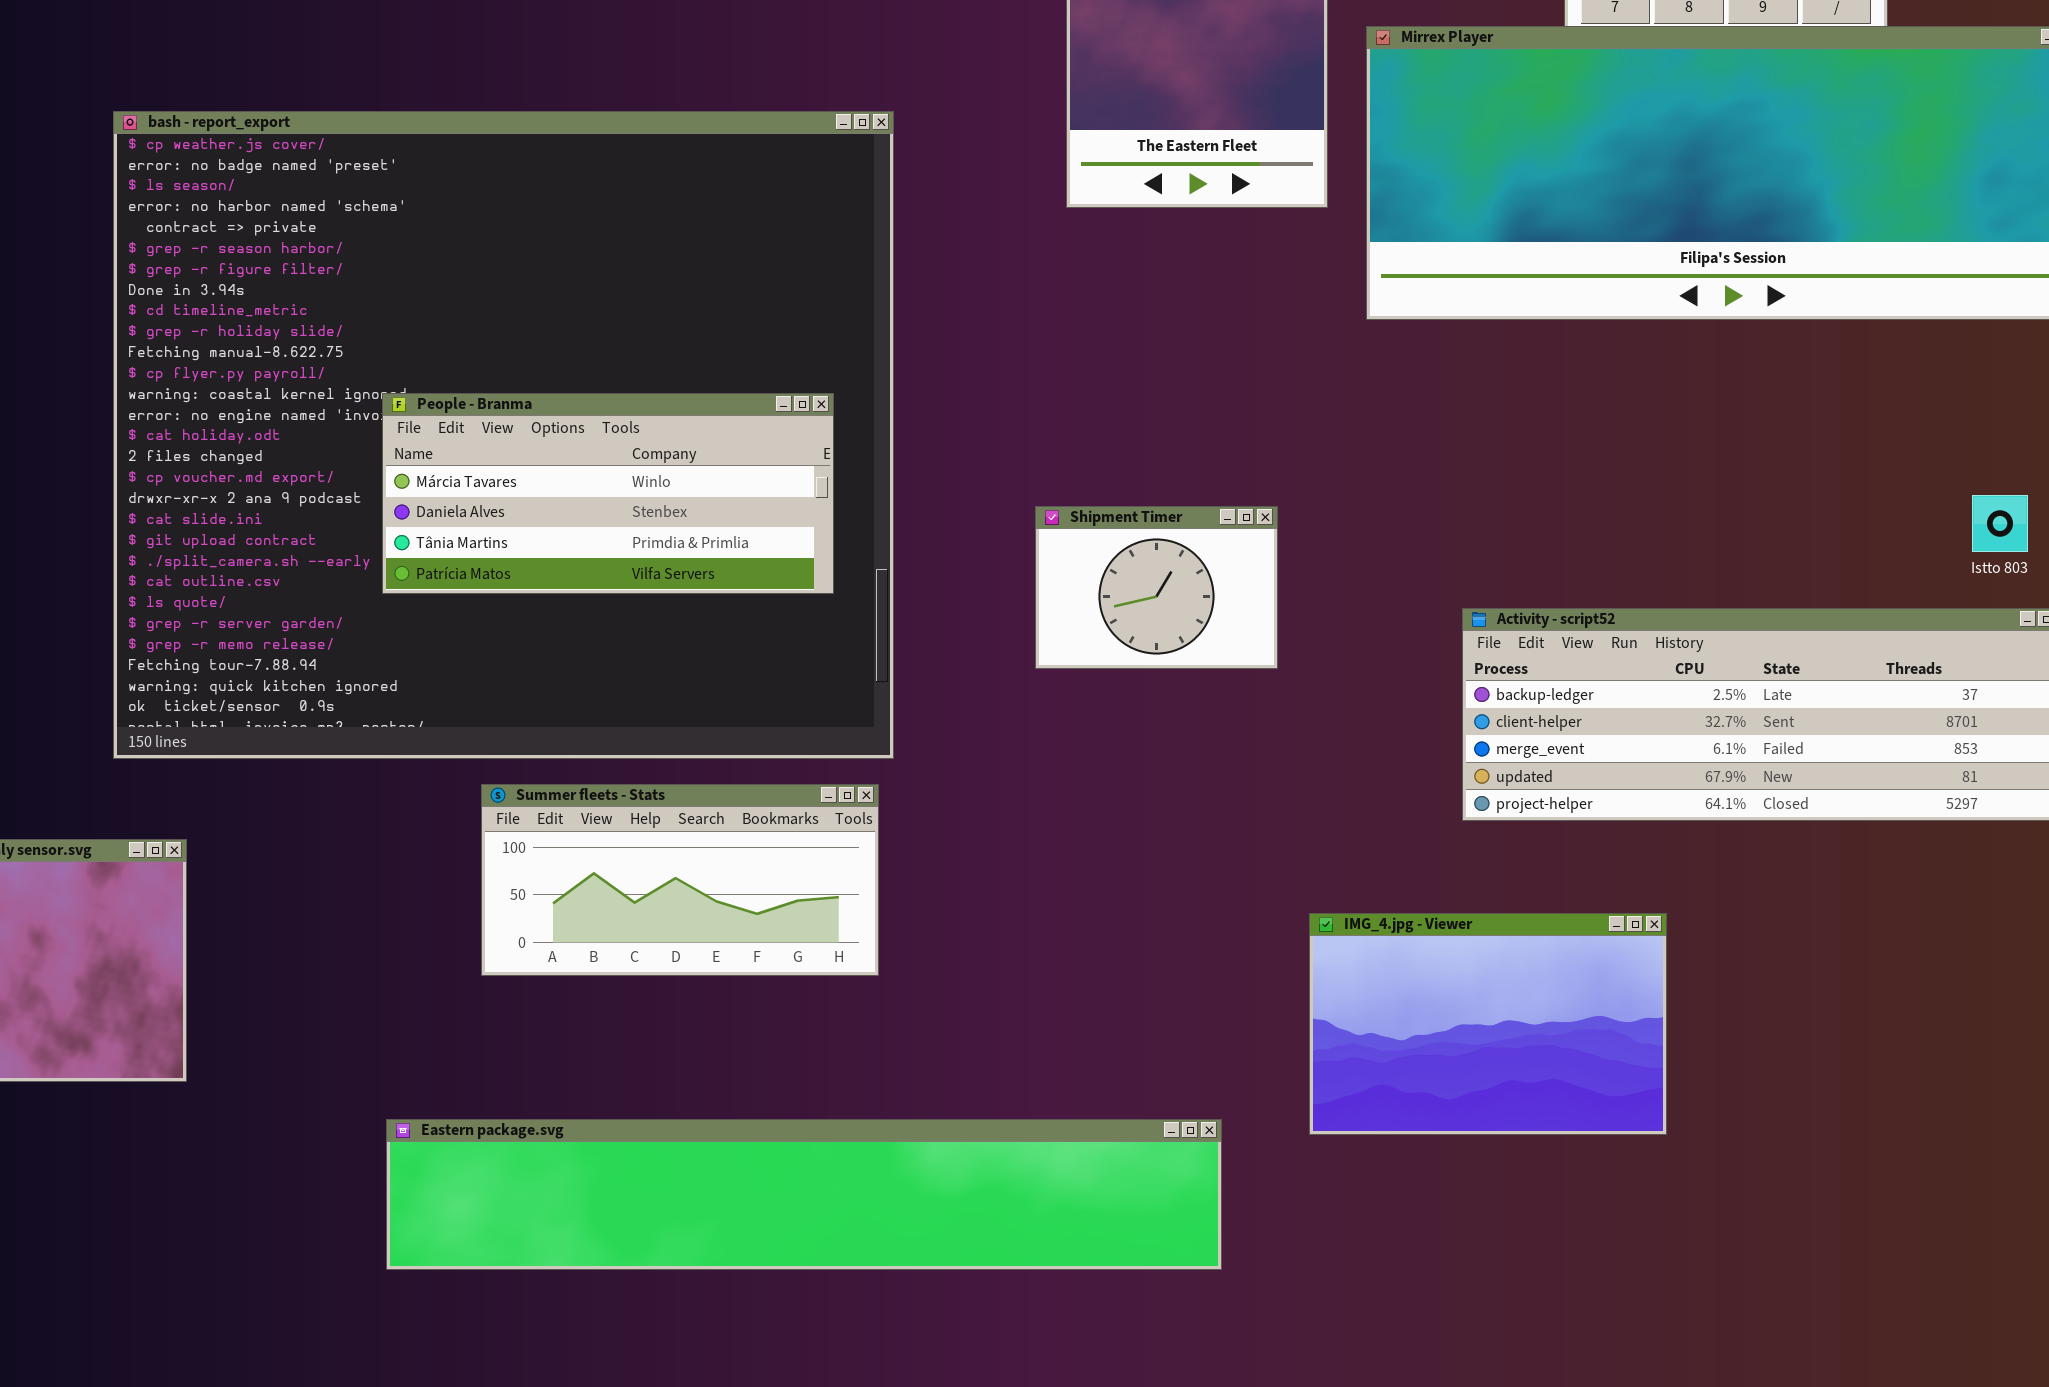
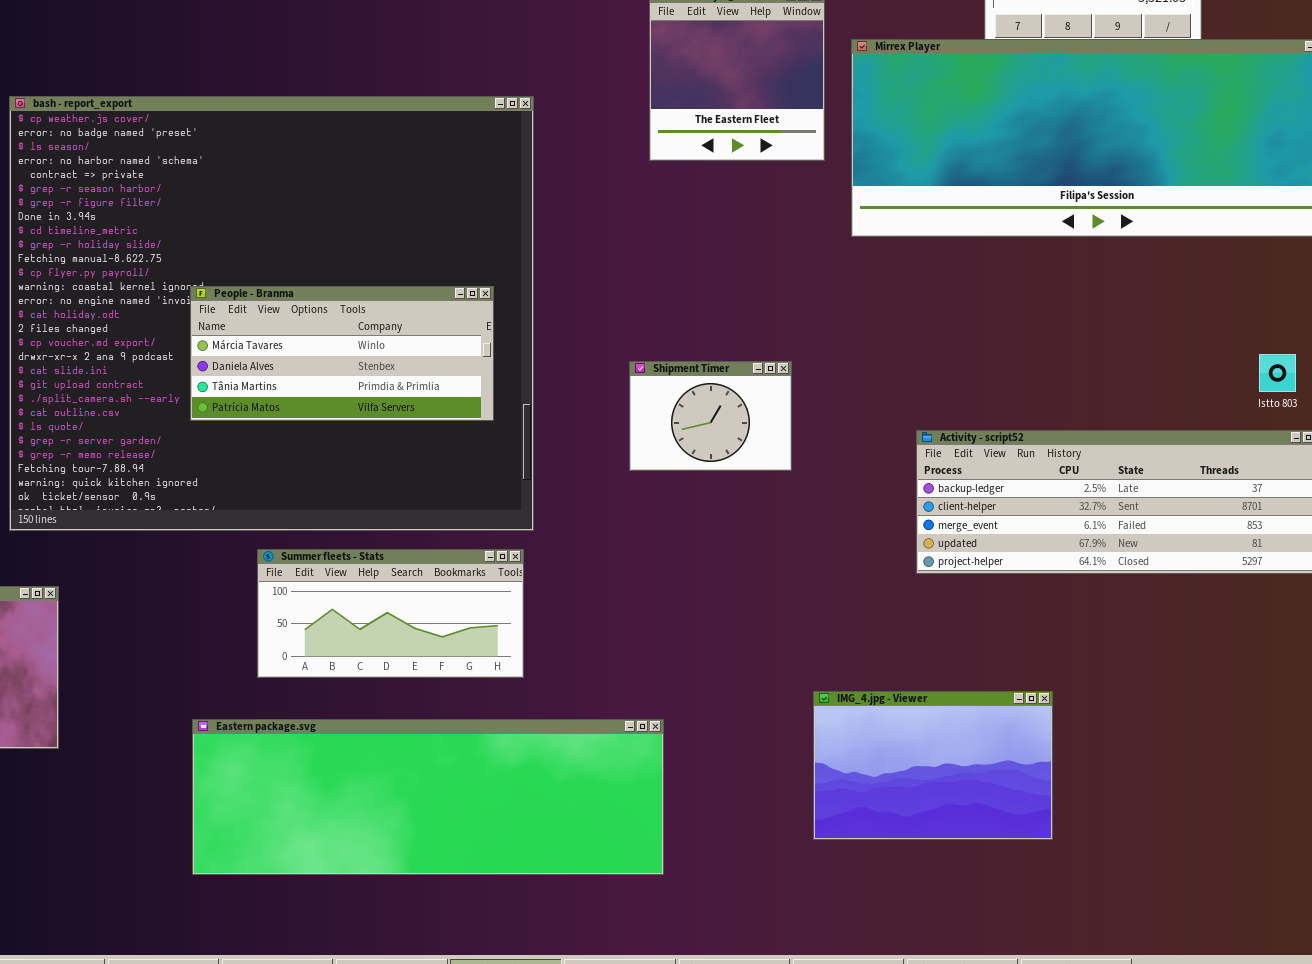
IMG_4.jpg - Viewer: [1309,913,1667,1135] -> [813,691,1053,840], moved
Eastern package.svg: [386,1119,1222,1270] -> [192,719,664,875], resized

